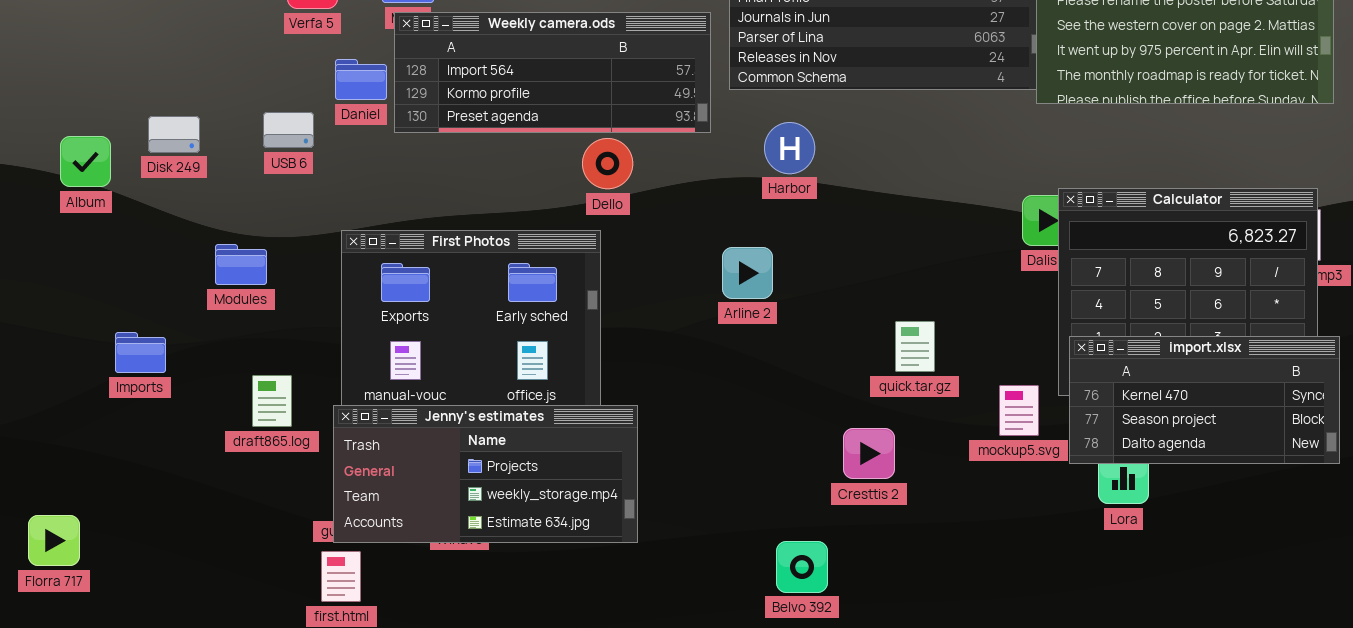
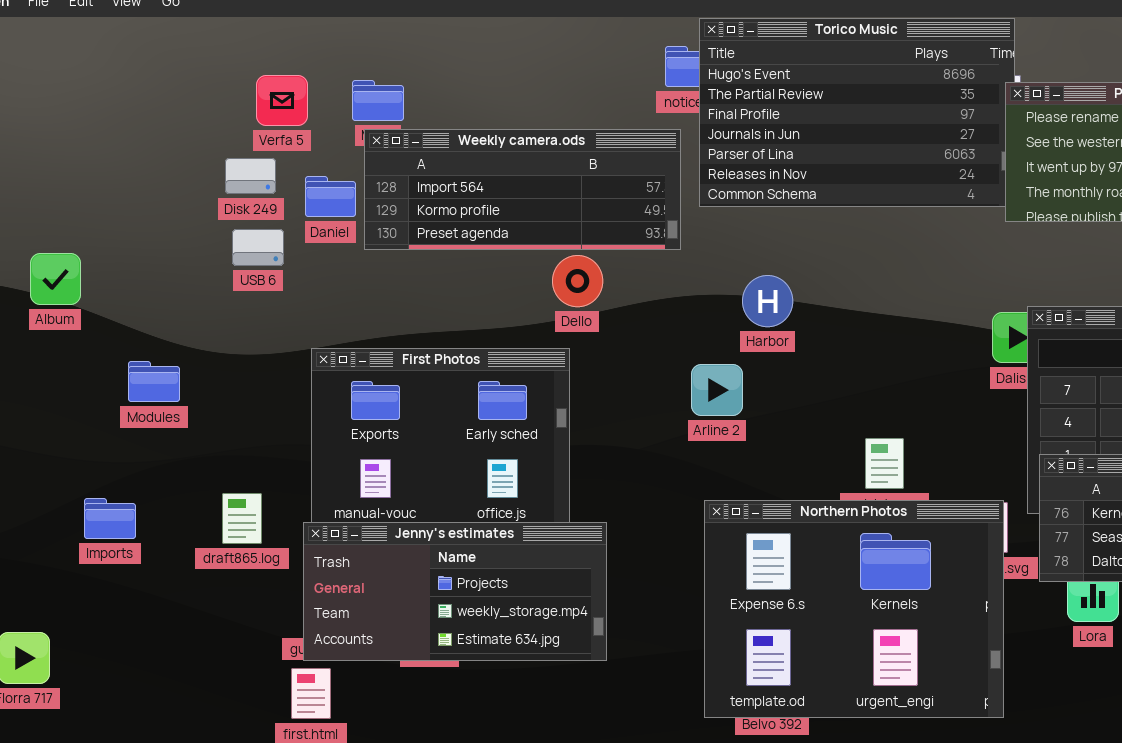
Disk 249: [148,116,200,153] -> [225,158,276,194], moved
Harbor: [764,122,815,174] -> [742,275,793,327], moved
Modules: [215,244,267,285] -> [128,361,180,402], moved
Imports: [115,332,166,373] -> [84,498,136,539], moved
Northern Photos: none -> [704,500,1004,718], opened

